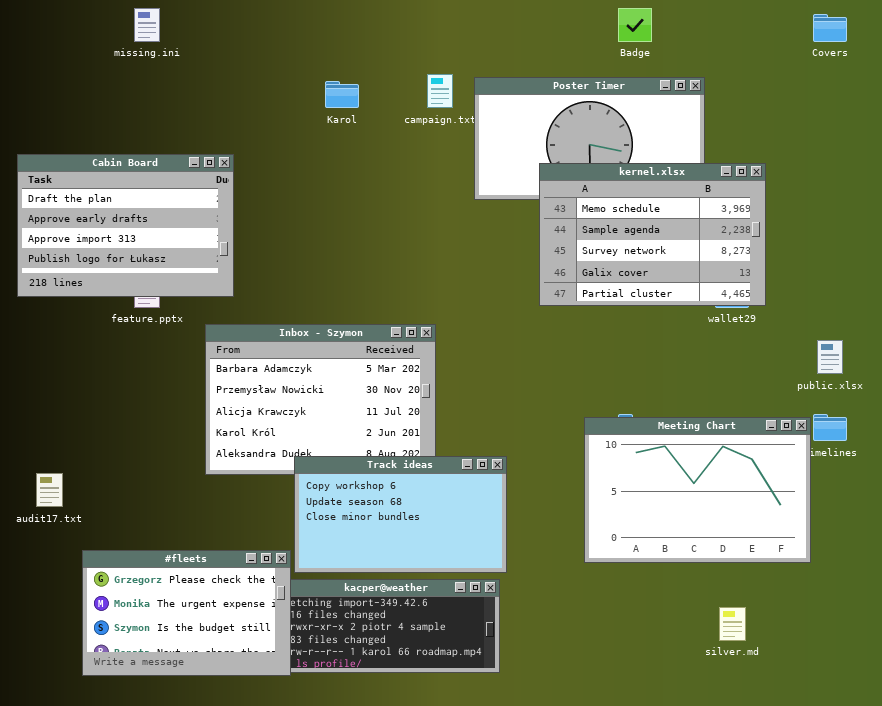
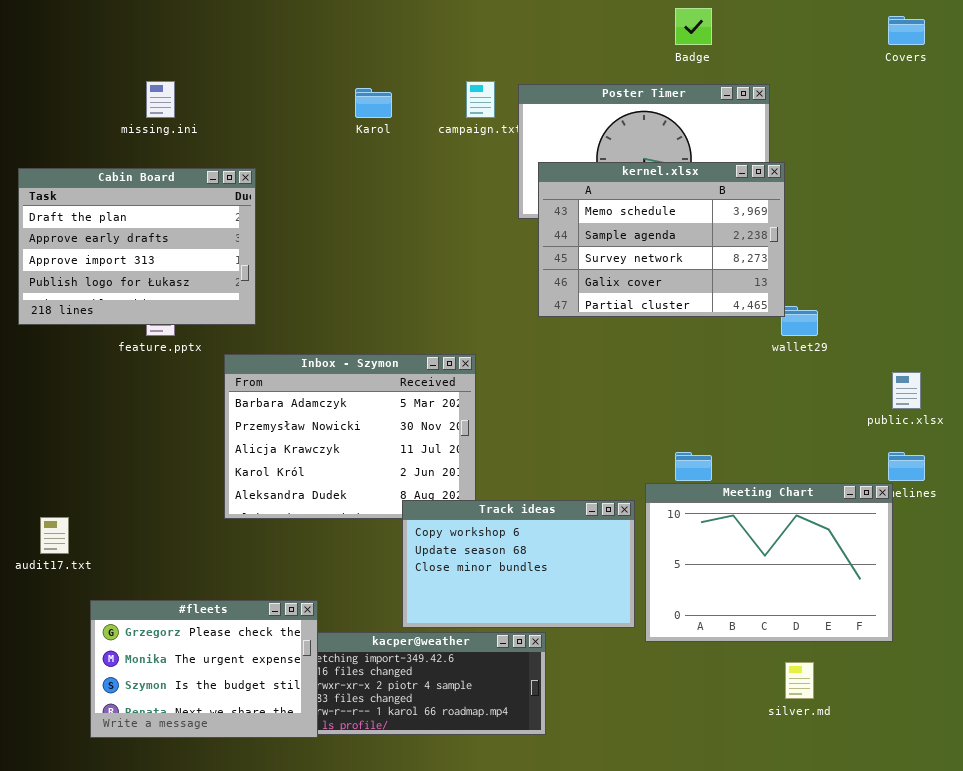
missing.ini: [134,8,160,42] -> [146,81,175,118], moved
kernel.xlsx: [539,163,766,306] -> [538,162,785,317], moved
Meeting Chart: [584,417,811,563] -> [645,483,893,642], moved
Track ideas: [294,456,507,573] -> [402,500,635,628], moved

